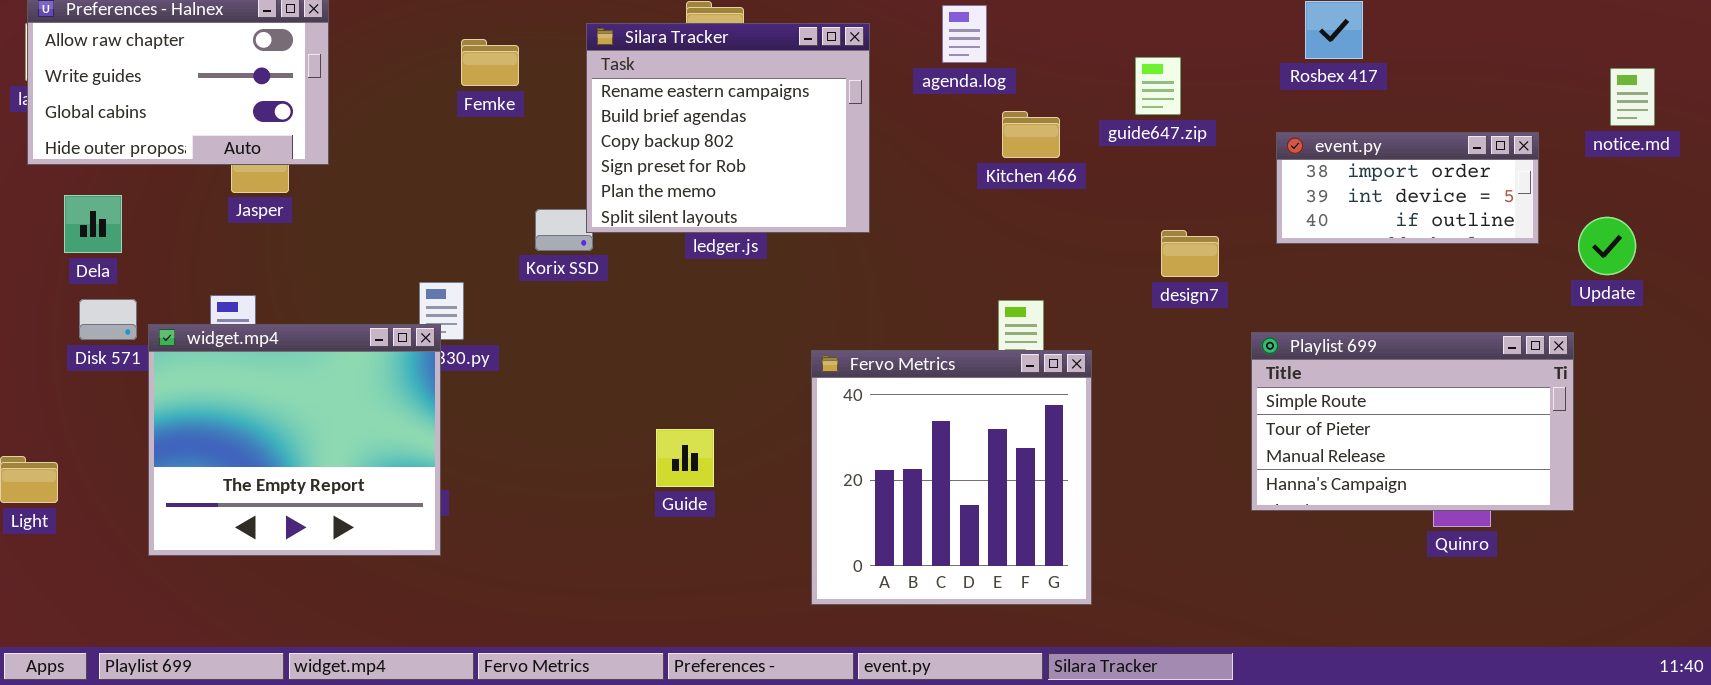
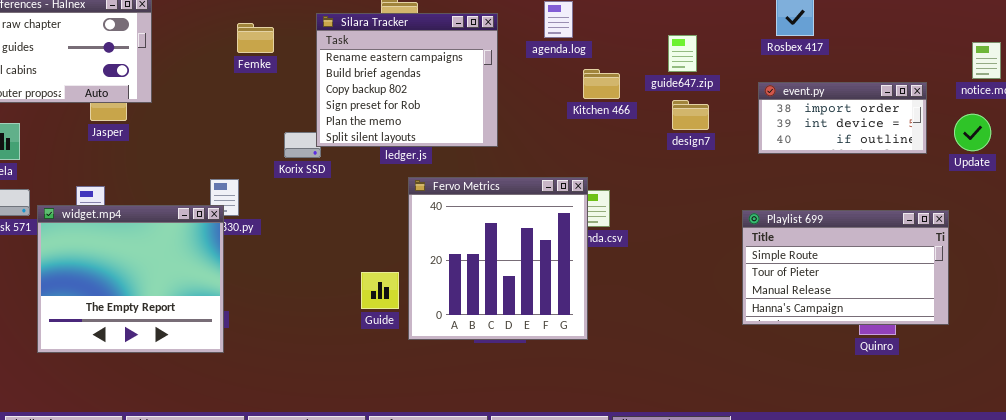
Update: [1578,217,1636,275] -> [954,114,991,151], moved
design7: [1161,230,1219,277] -> [672,100,709,130], moved
Fervo Metrics: [811,350,1092,605] -> [408,177,588,340], moved

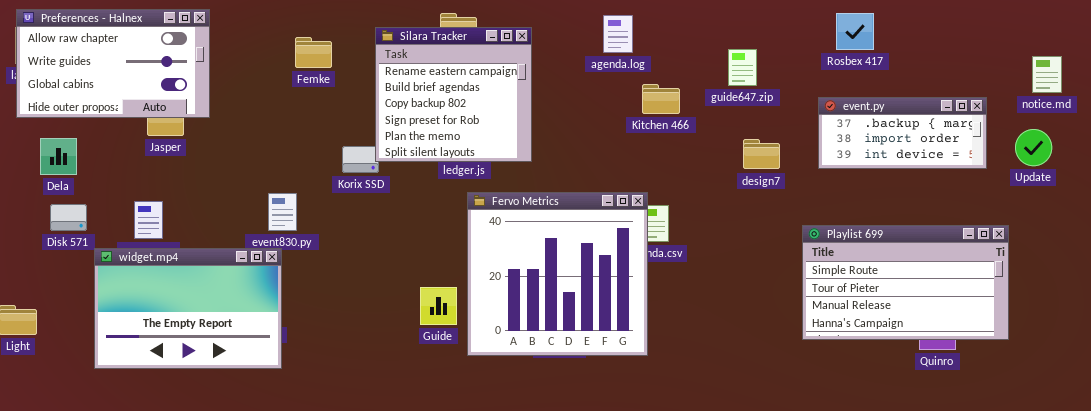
Silara Tracker: [316,13,498,147] -> [375,27,532,162], resized
event.py: [758,82,927,154] -> [818,97,987,169], scrolled up 1 row
design7: [672,100,709,130] -> [743,139,780,169], moved
widget.mp4: [37,205,224,353] -> [94,248,282,369], resized

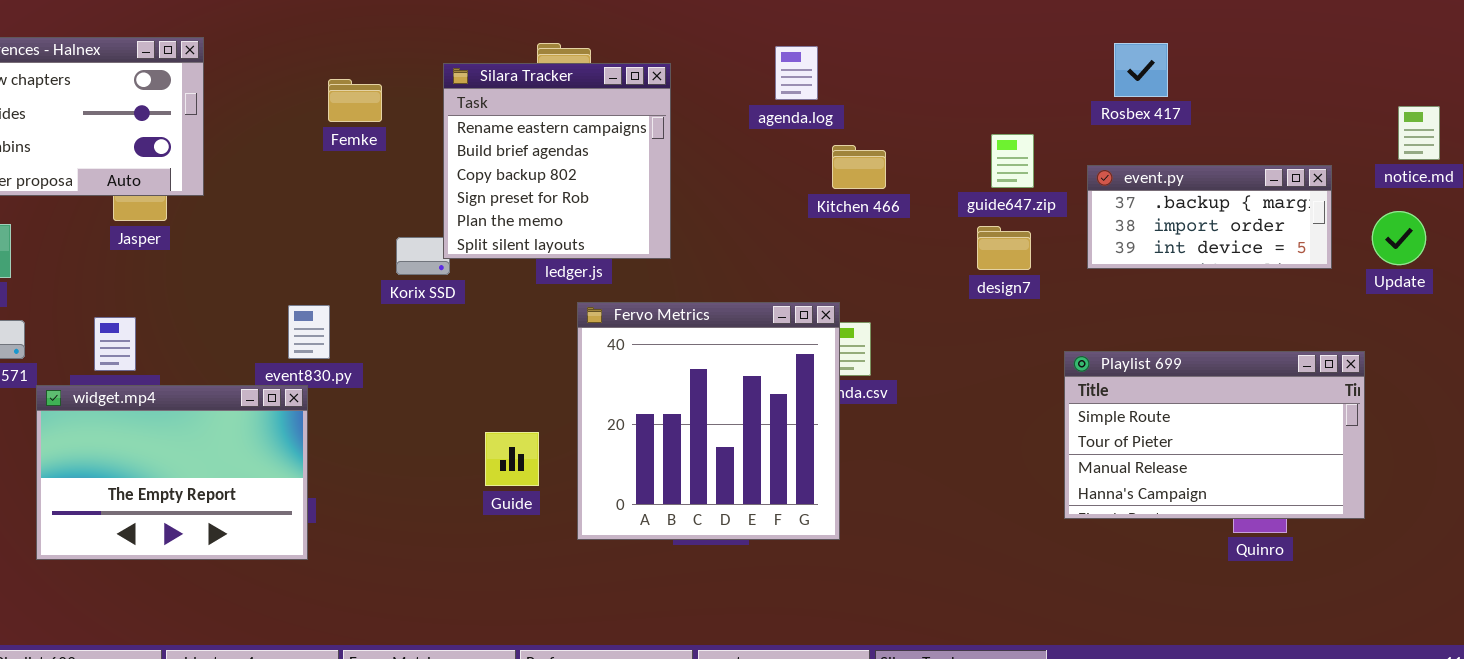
guide647.zip: [728,49,757,86] -> [991,134,1034,188], moved
Guide: [420,287,457,325] -> [485,432,539,486], moved

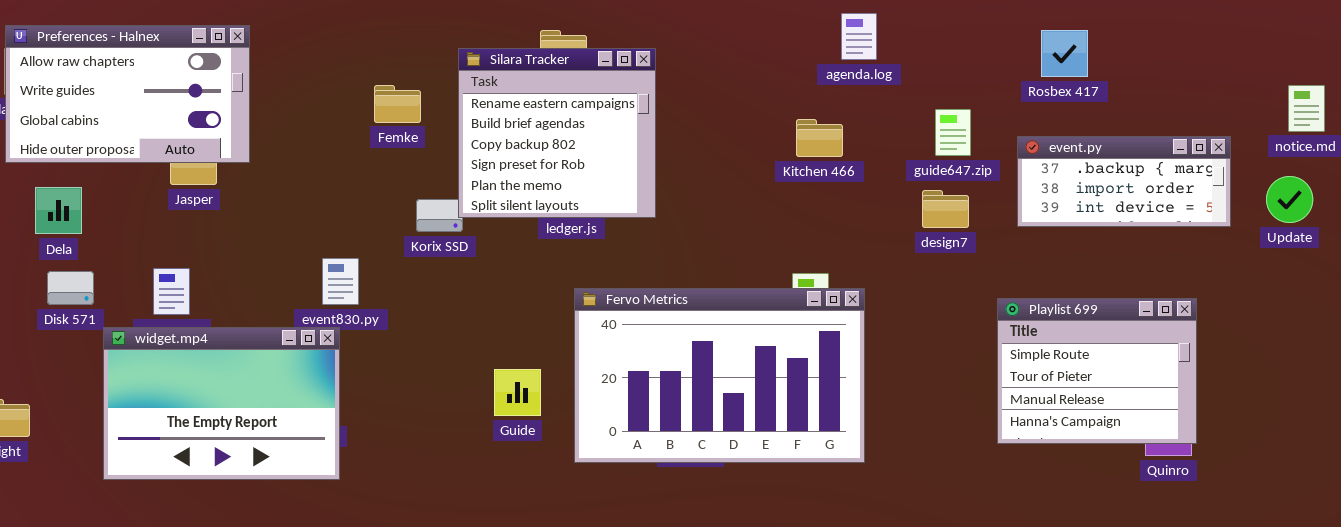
agenda.log: [775,46,818,100] -> [841,13,877,60], moved
Femke: [328,79,382,122] -> [374,85,421,123], moved
Fervo Metrics: [577,302,840,540] -> [574,288,865,463], resized
Playlist 699: [1064,351,1365,519] -> [997,298,1197,444], resized

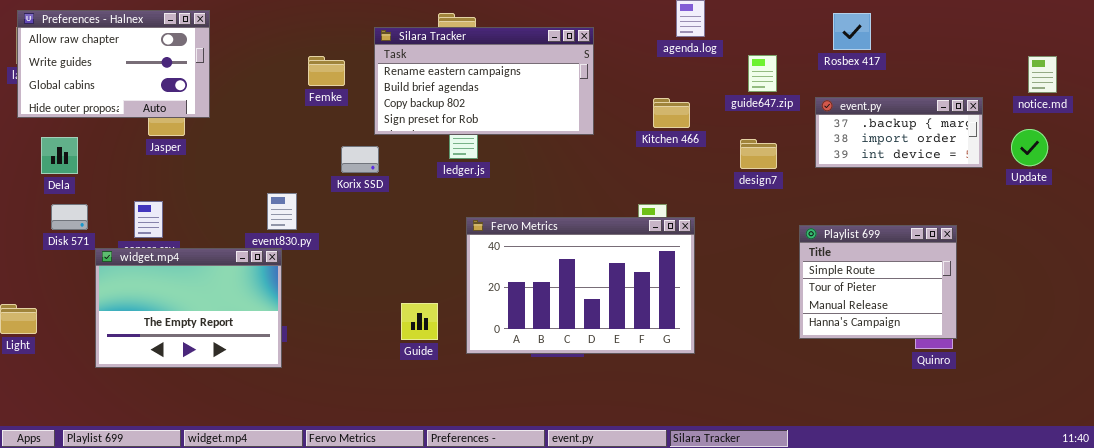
Silara Tracker: [458,48,656,218] -> [374,27,594,135], resized
guide647.zip: [935,109,971,156] -> [748,55,777,92], moved
Kitchen 466: [796,119,843,157] -> [653,98,690,128], moved
Guide: [494,369,541,416] -> [401,303,438,340], moved

